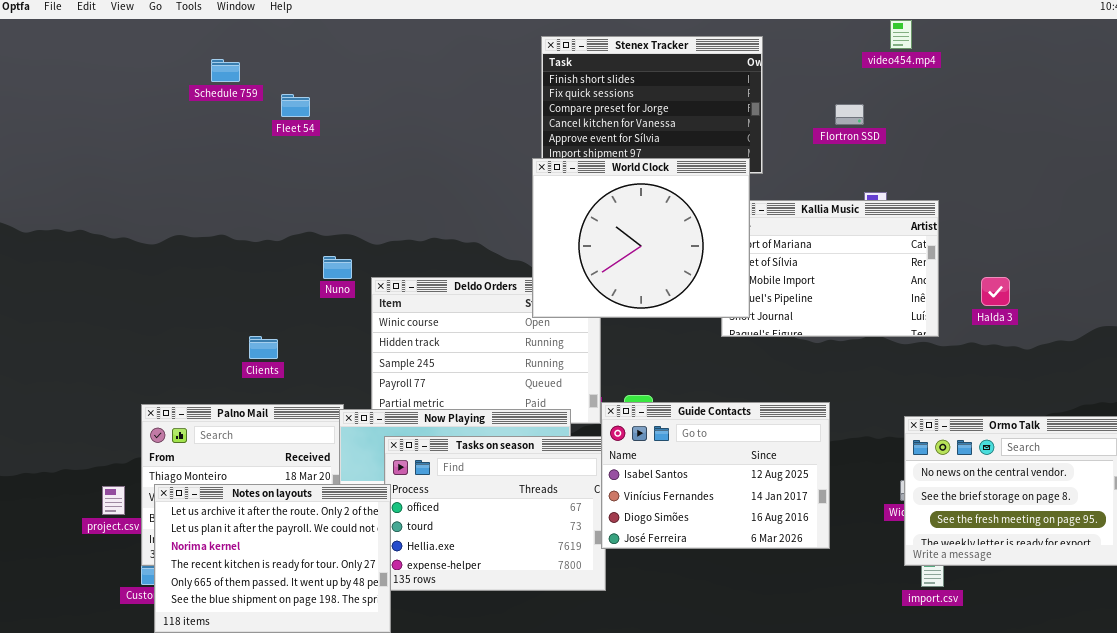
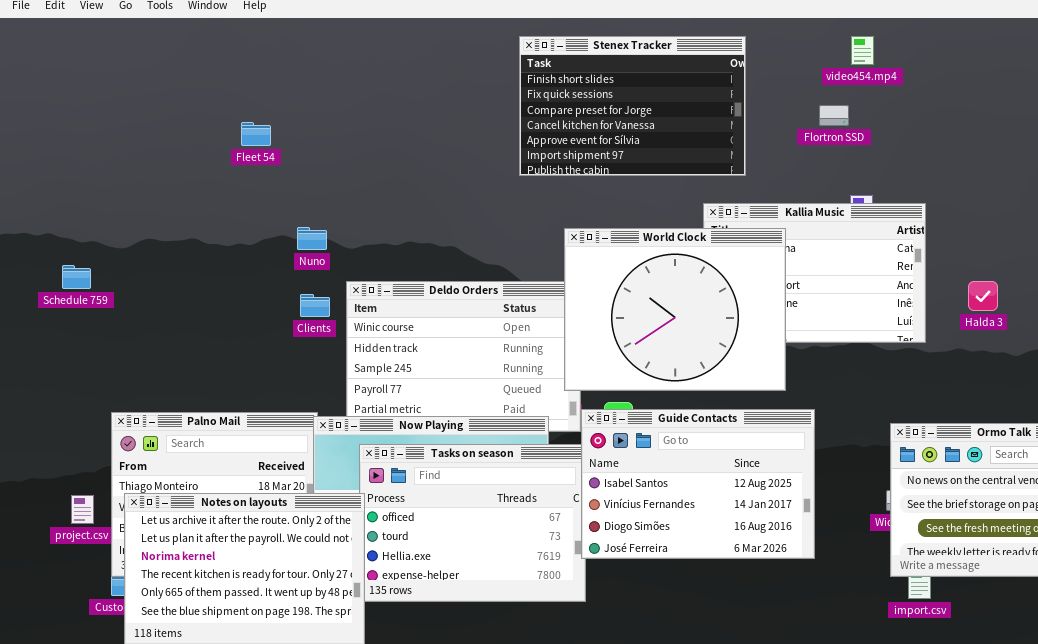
video454.mp4: [890,20,912,49] -> [851,36,874,65], moved
Schedule 759: [211,59,240,82] -> [62,265,91,289], moved
Fleet 54: [281,94,310,117] -> [241,122,271,146], moved
World Clock: [532,158,750,318] -> [564,228,786,391], moved
Nuno: [323,256,352,279] -> [297,227,327,250], moved
Clients: [249,336,278,359] -> [300,294,330,317], moved

